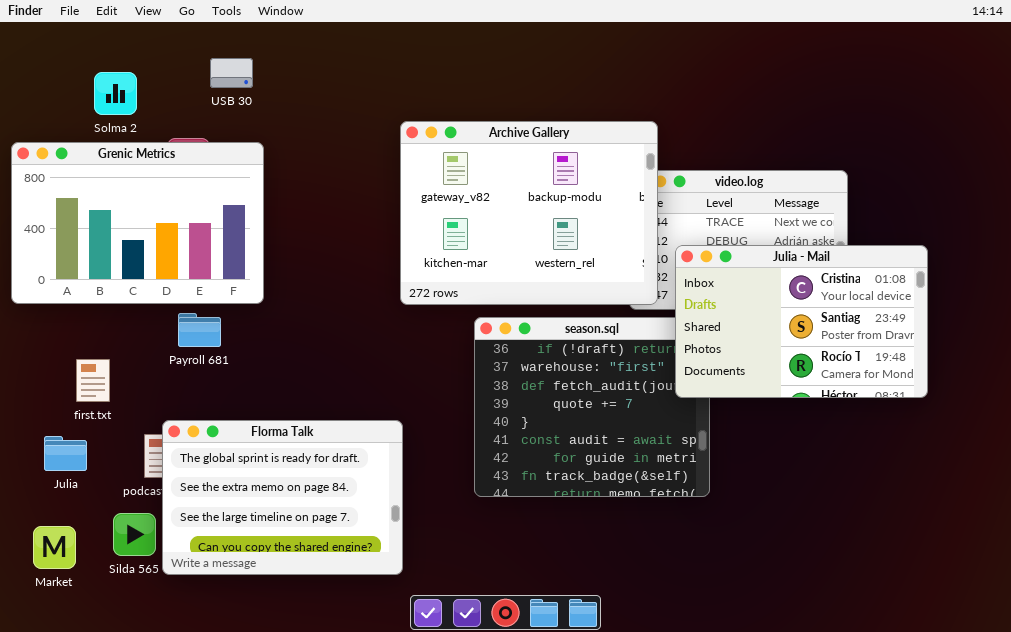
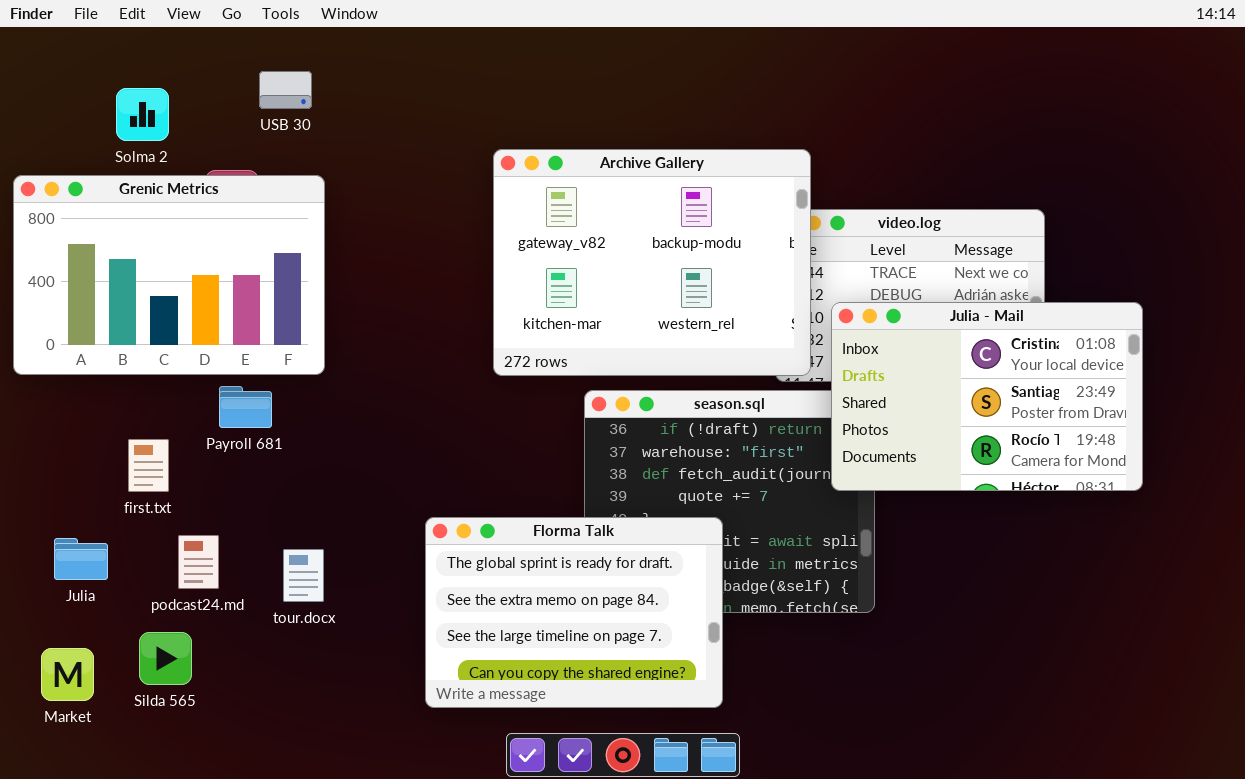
first.txt: [76,359,110,402] -> [128,439,169,492], moved
Florma Talk: [162,420,403,575] -> [425,517,723,708], moved

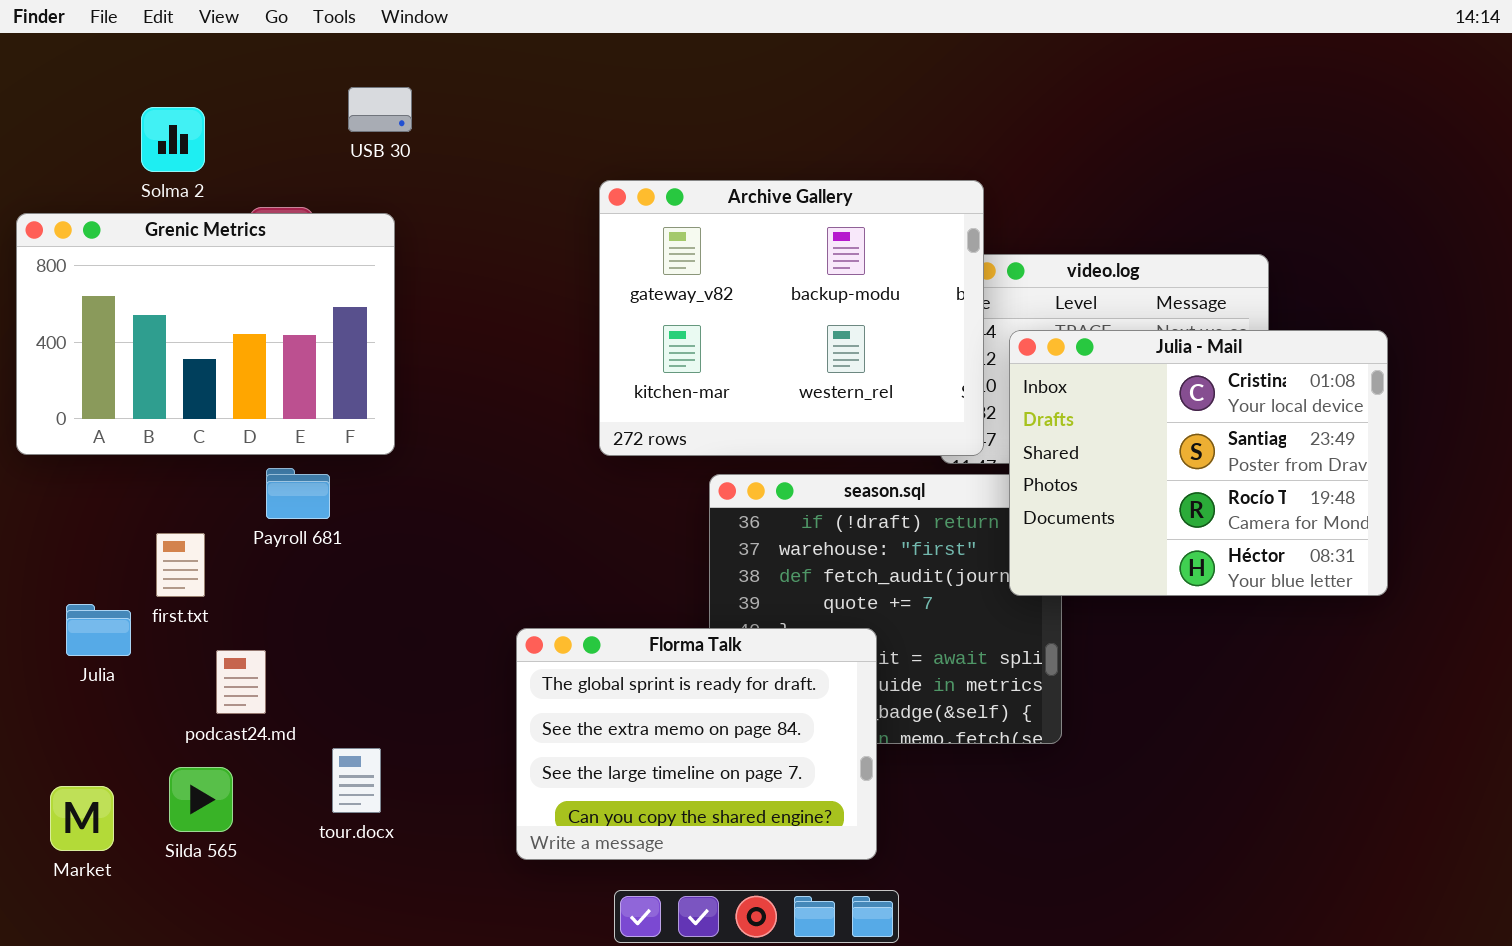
USB 30: [259,71,312,109] -> [348,87,412,132], moved
Julia - Mail: [831,302,1143,491] -> [1009,330,1388,596], resized
Julia: [54,538,108,580] -> [66,604,131,656], moved
tour.docx: [283,549,324,602] -> [332,748,381,813], moved

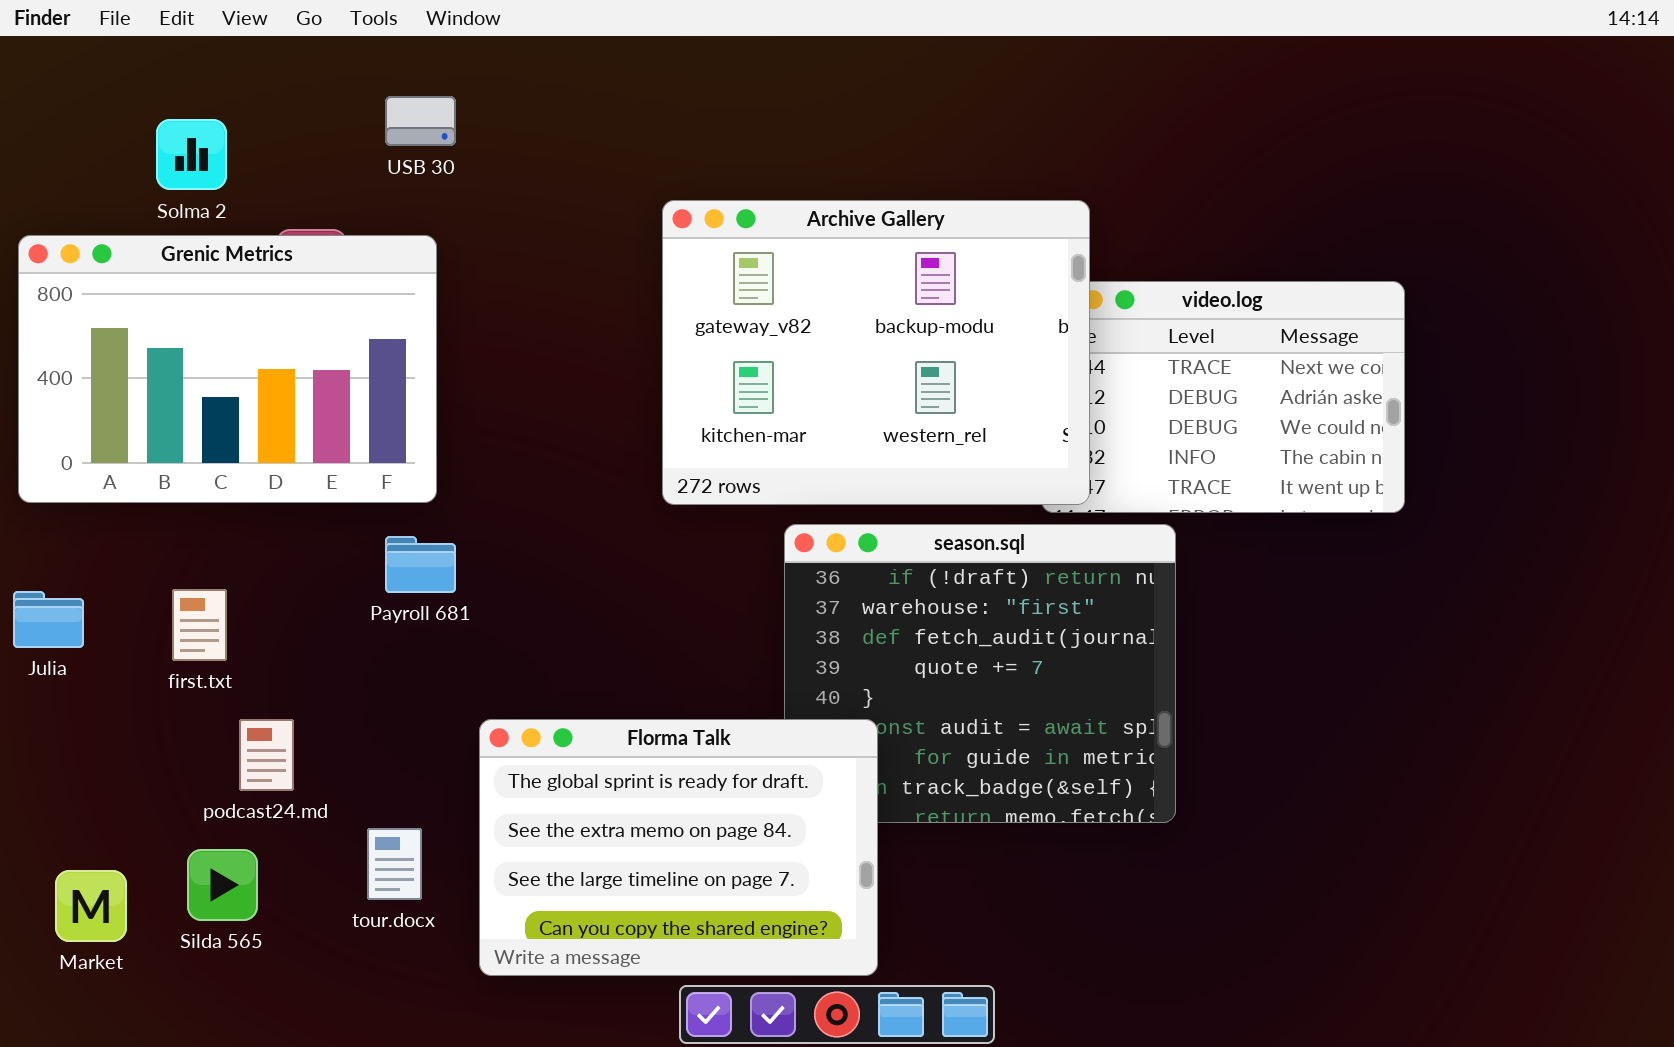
Julia - Mail: [1009,330,1388,596] -> none, closed
Payroll 681: [266,468,330,519] -> [385,536,456,593], moved
Julia: [66,604,131,656] -> [13,591,84,648], moved
Florma Talk: [516,628,877,860] -> [479,719,878,976], moved

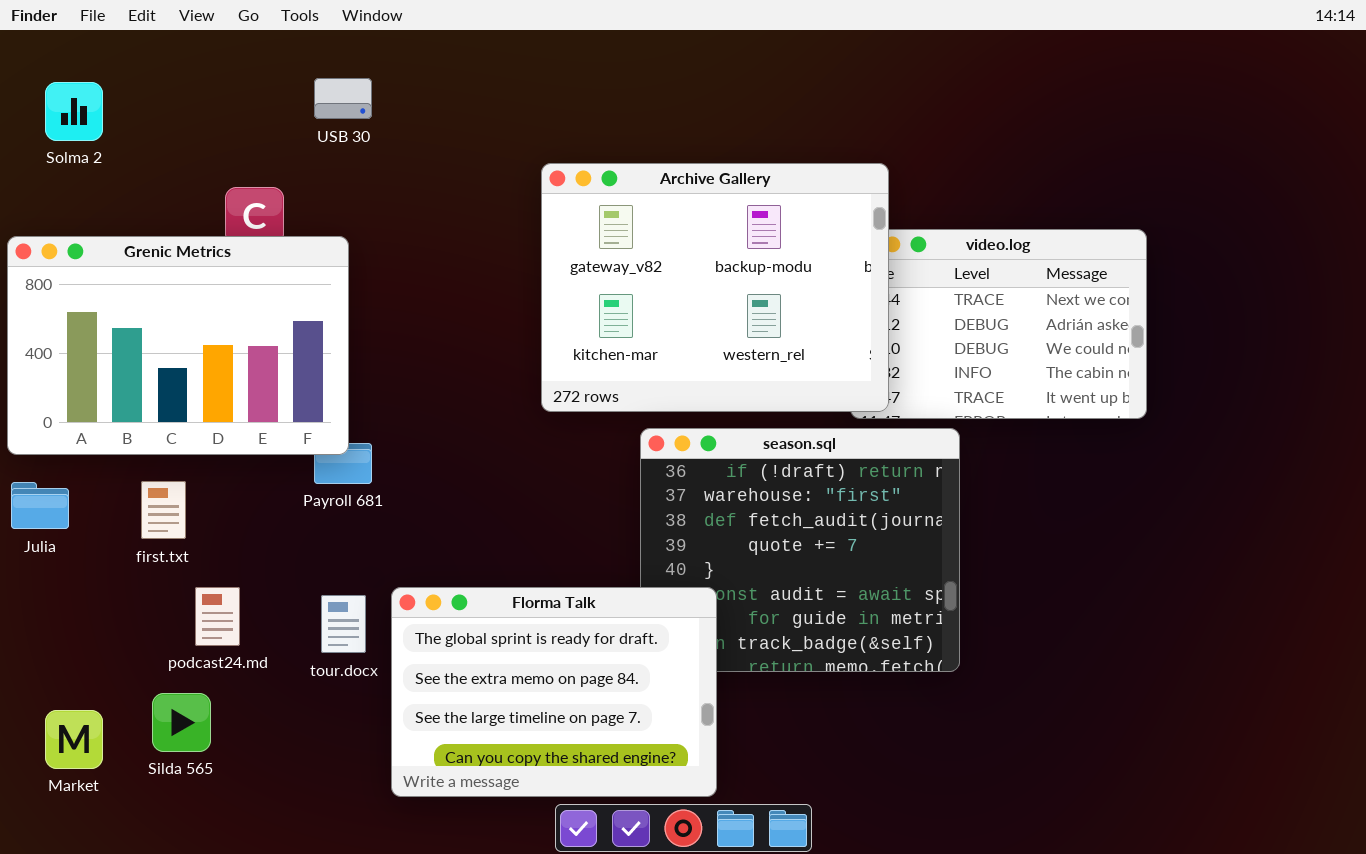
Solma 2: [156,119,227,190] -> [45,82,103,141], moved
Grenic Metrics: [18,235,437,503] -> [7,236,349,455], moved
tour.docx: [367,828,422,900] -> [321,595,366,653], moved

